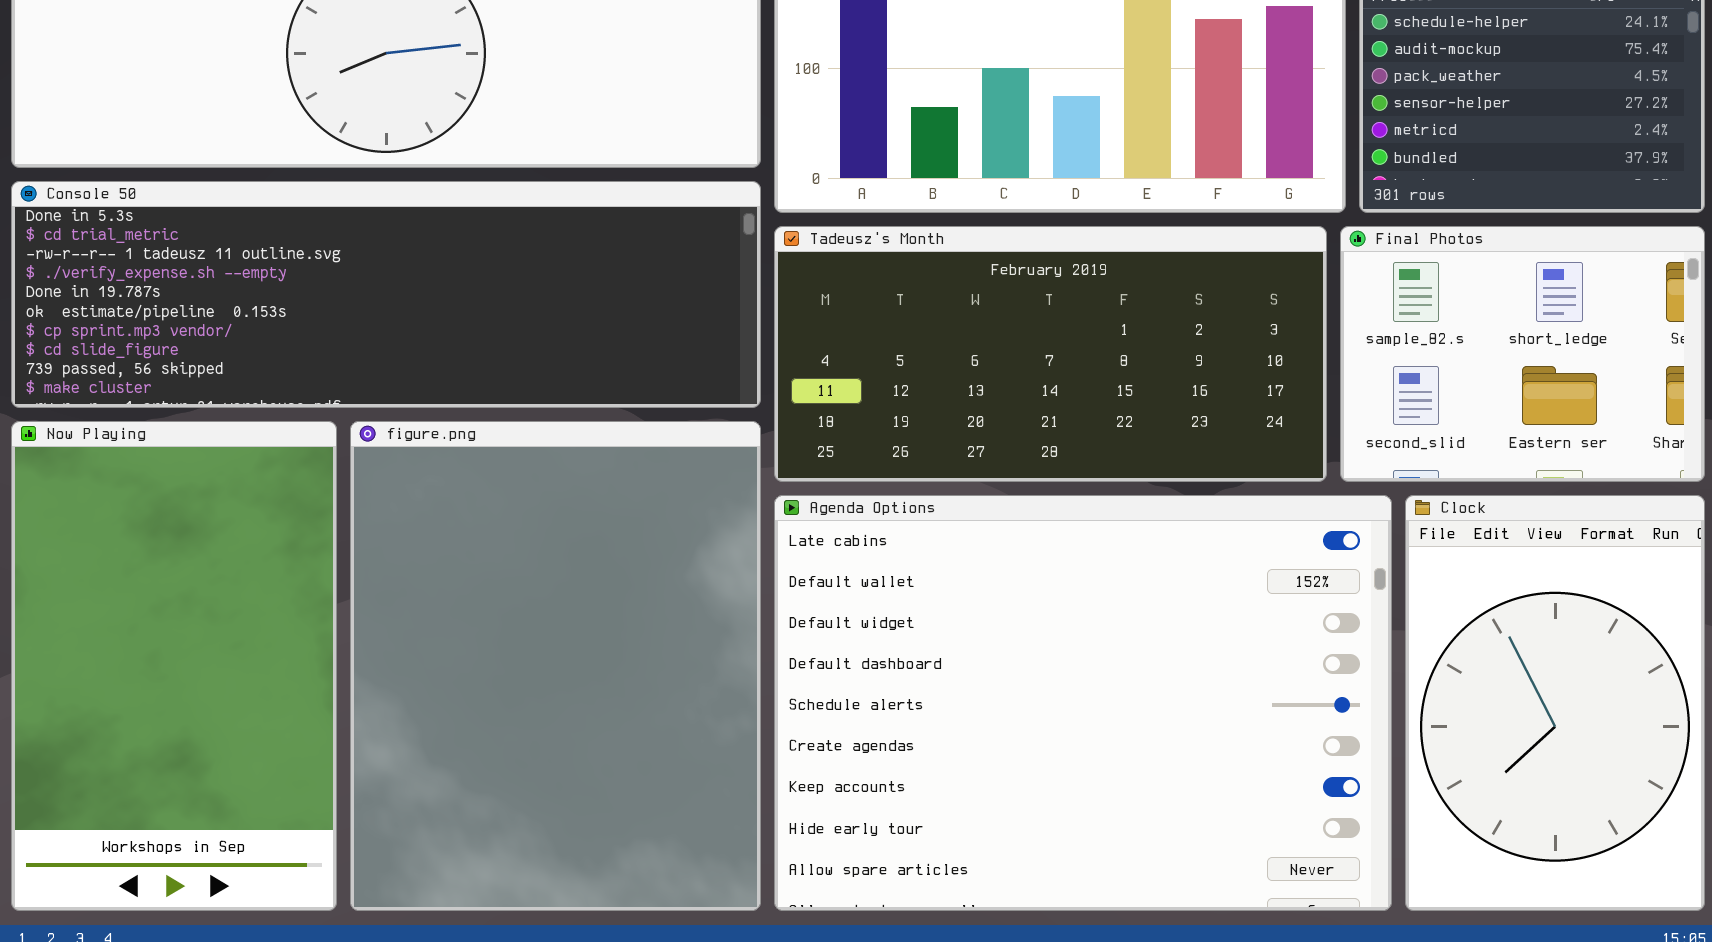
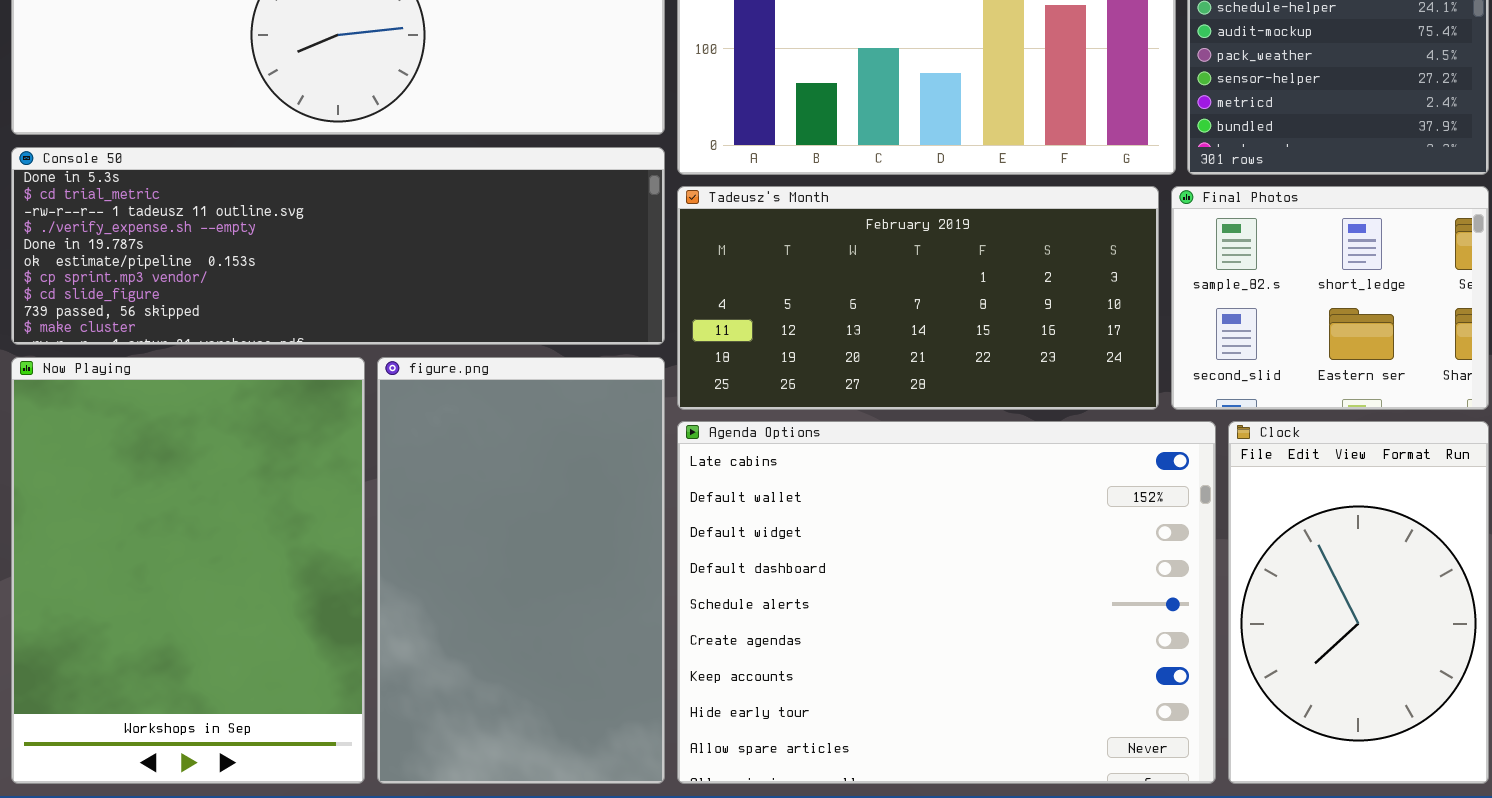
Now Playing: [11,421,337,911] -> [11,357,365,784], resized
figure.png: [350,421,761,911] -> [377,357,665,784], resized

